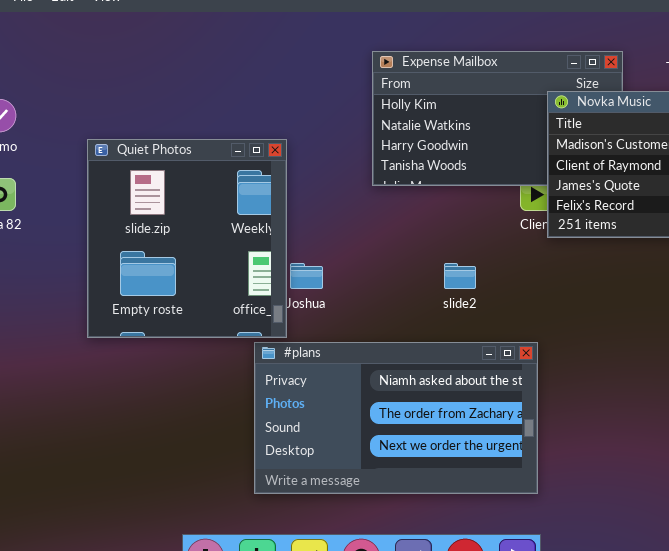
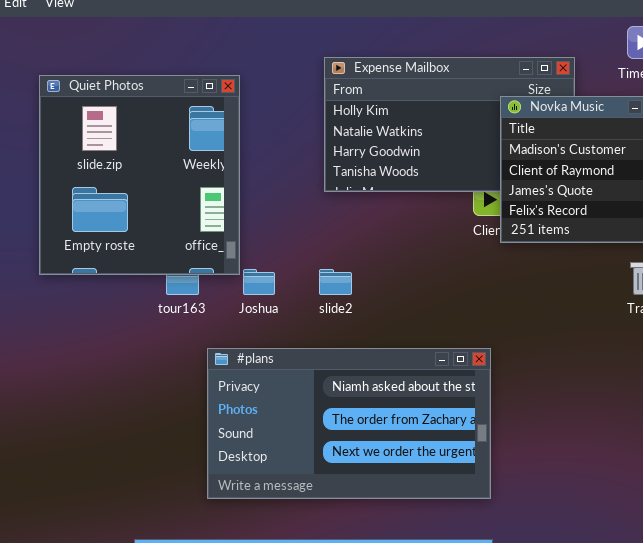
Quiet Photos: [87,139,287,338] -> [39,75,240,275], moved
slide2: [444,263,476,289] -> [319,269,352,295], moved

